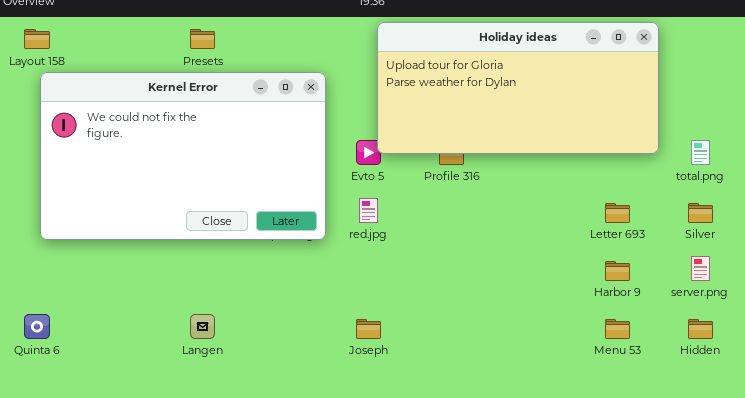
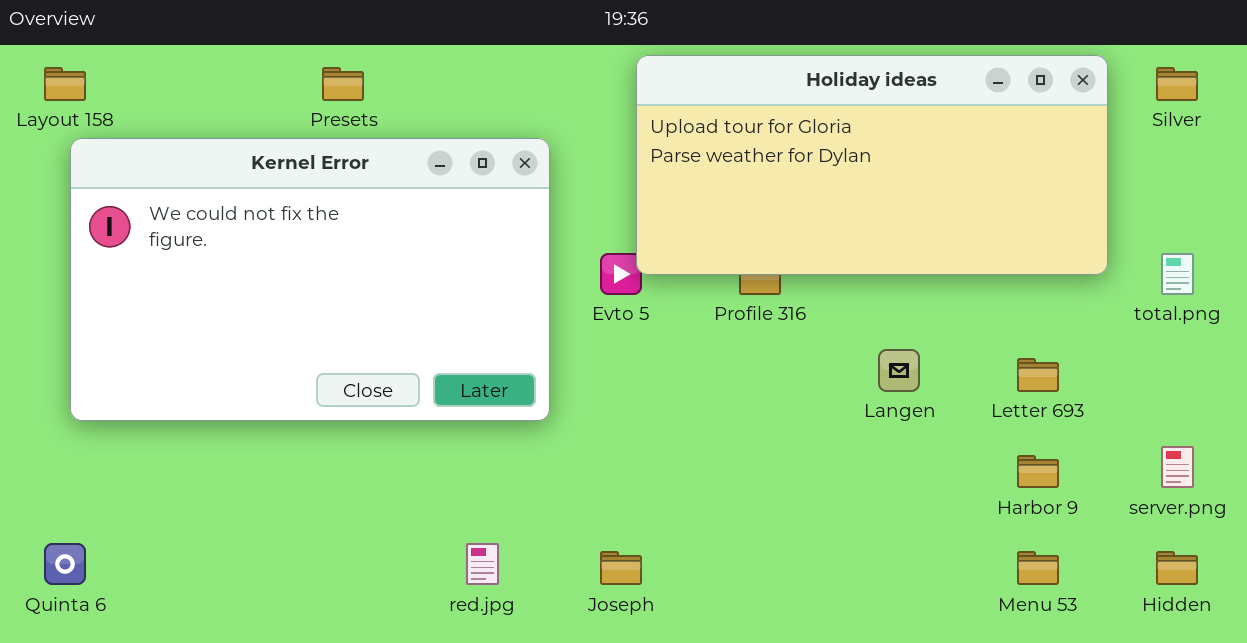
red.jpg: [359,198,378,223] -> [466,543,499,585], moved
Silver: [688,203,713,223] -> [1156,67,1198,101], moved
Langen: [190,314,215,339] -> [878,349,920,392], moved

